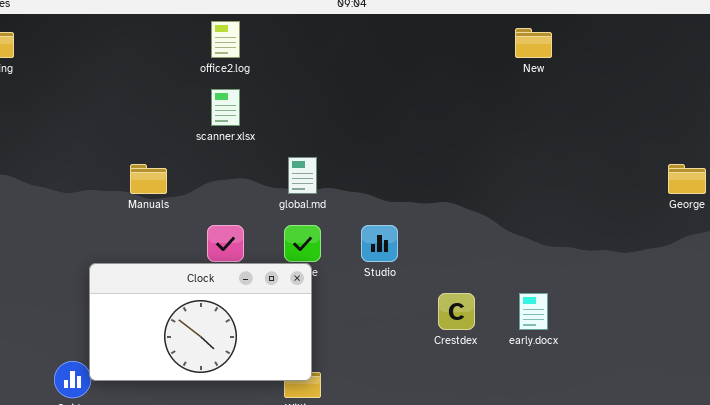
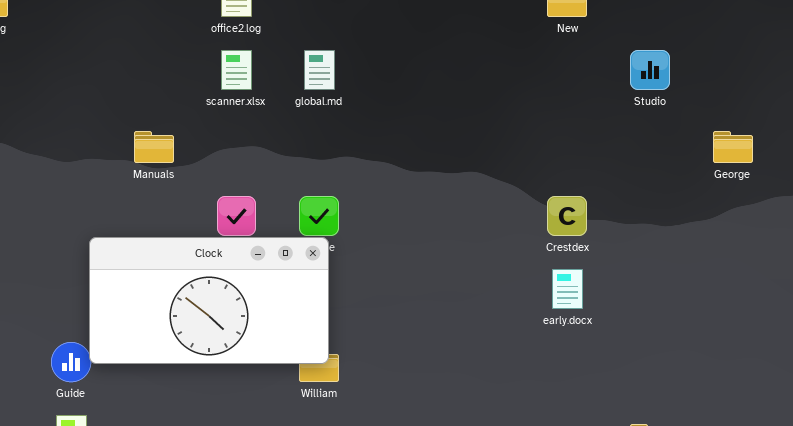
global.md: [288,157,317,194] -> [304,50,335,90], moved
Studio: [361,225,398,262] -> [630,50,670,90], moved
Crestdex: [438,293,475,330] -> [547,196,587,236], moved

